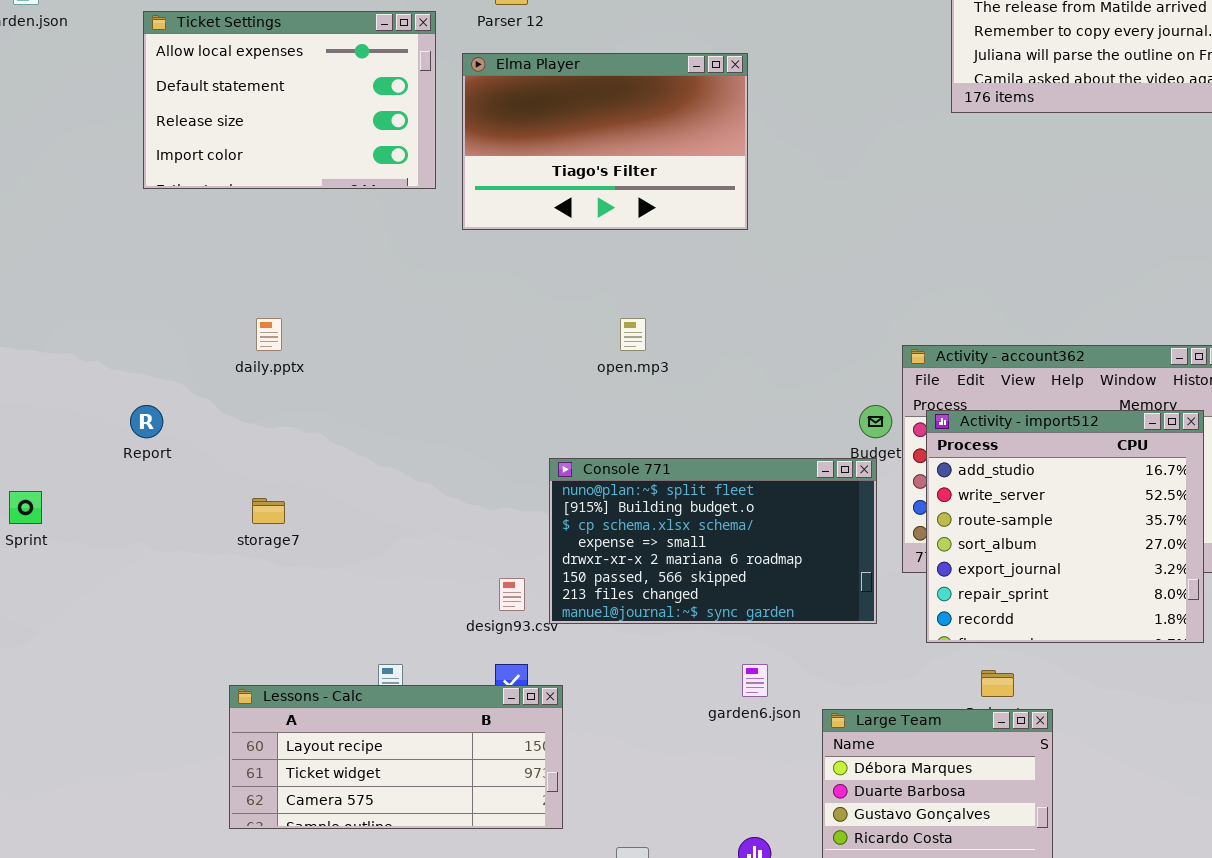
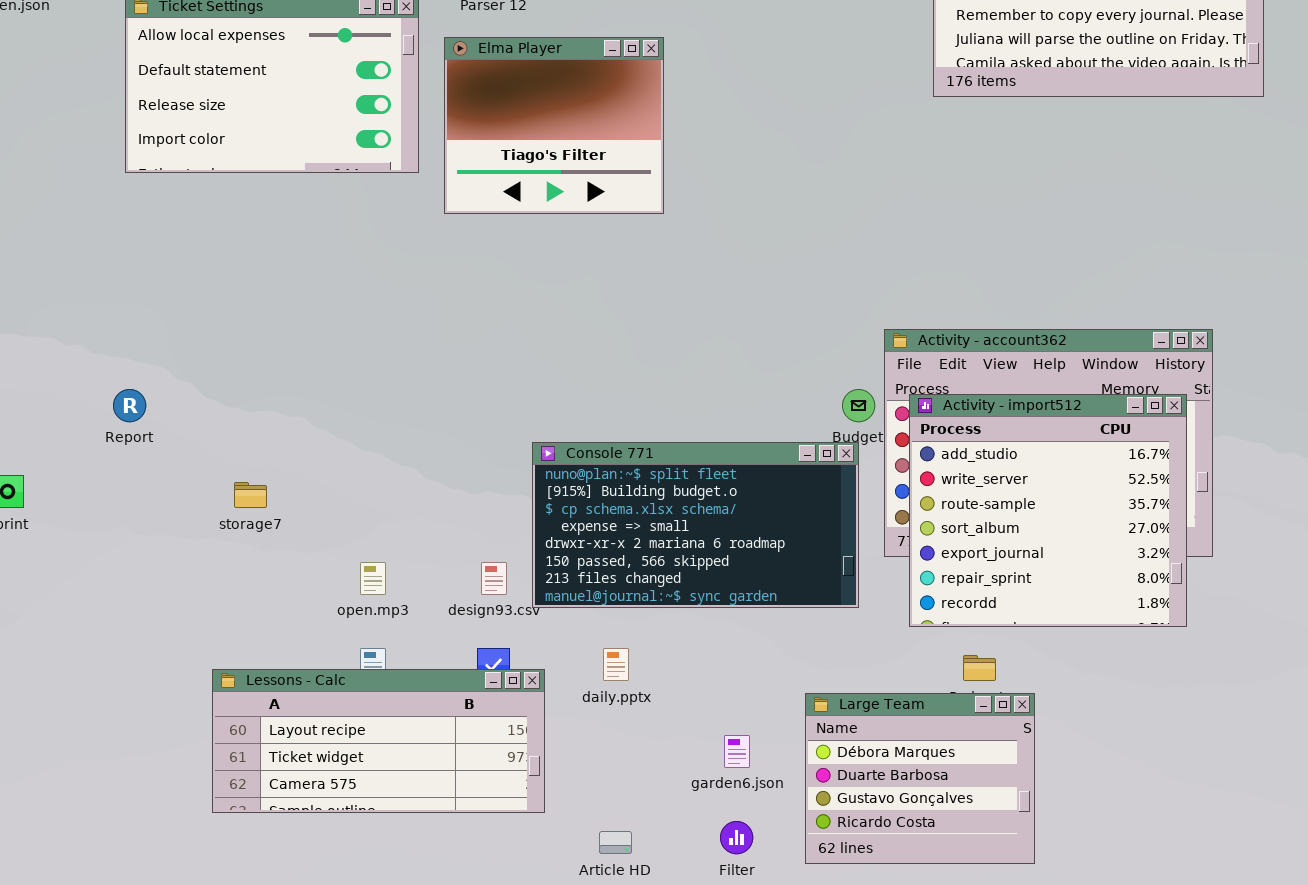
Elma Player: [462,53,748,230] -> [444,37,664,214], resized
daily.pptx: [256,318,282,351] -> [603,648,629,681], moved
open.mp3: [620,318,646,351] -> [360,562,386,595], moved
garden6.json: [742,664,768,697] -> [724,735,750,768], moved

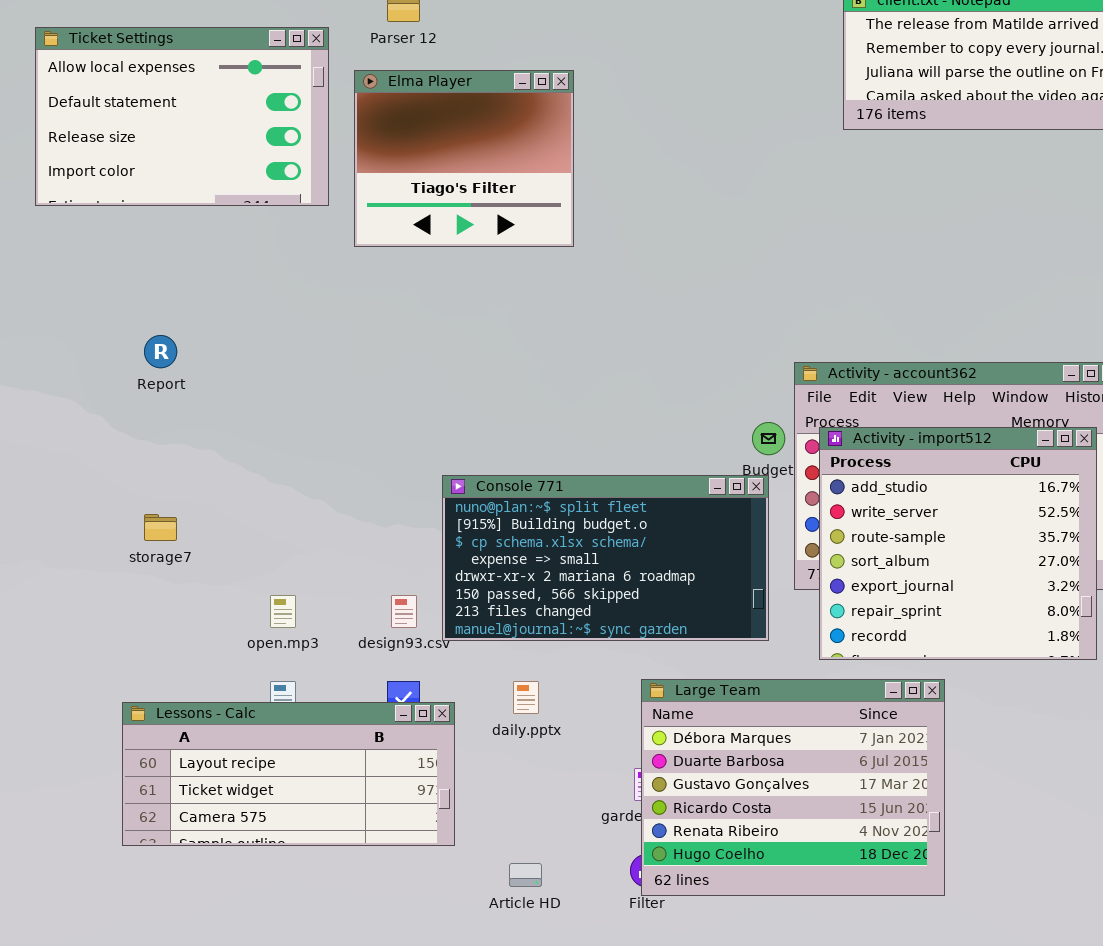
Report: [113,389,146,422] -> [144,335,177,368], moved
Large Team: [805,693,1035,864] -> [641,679,945,896], resized

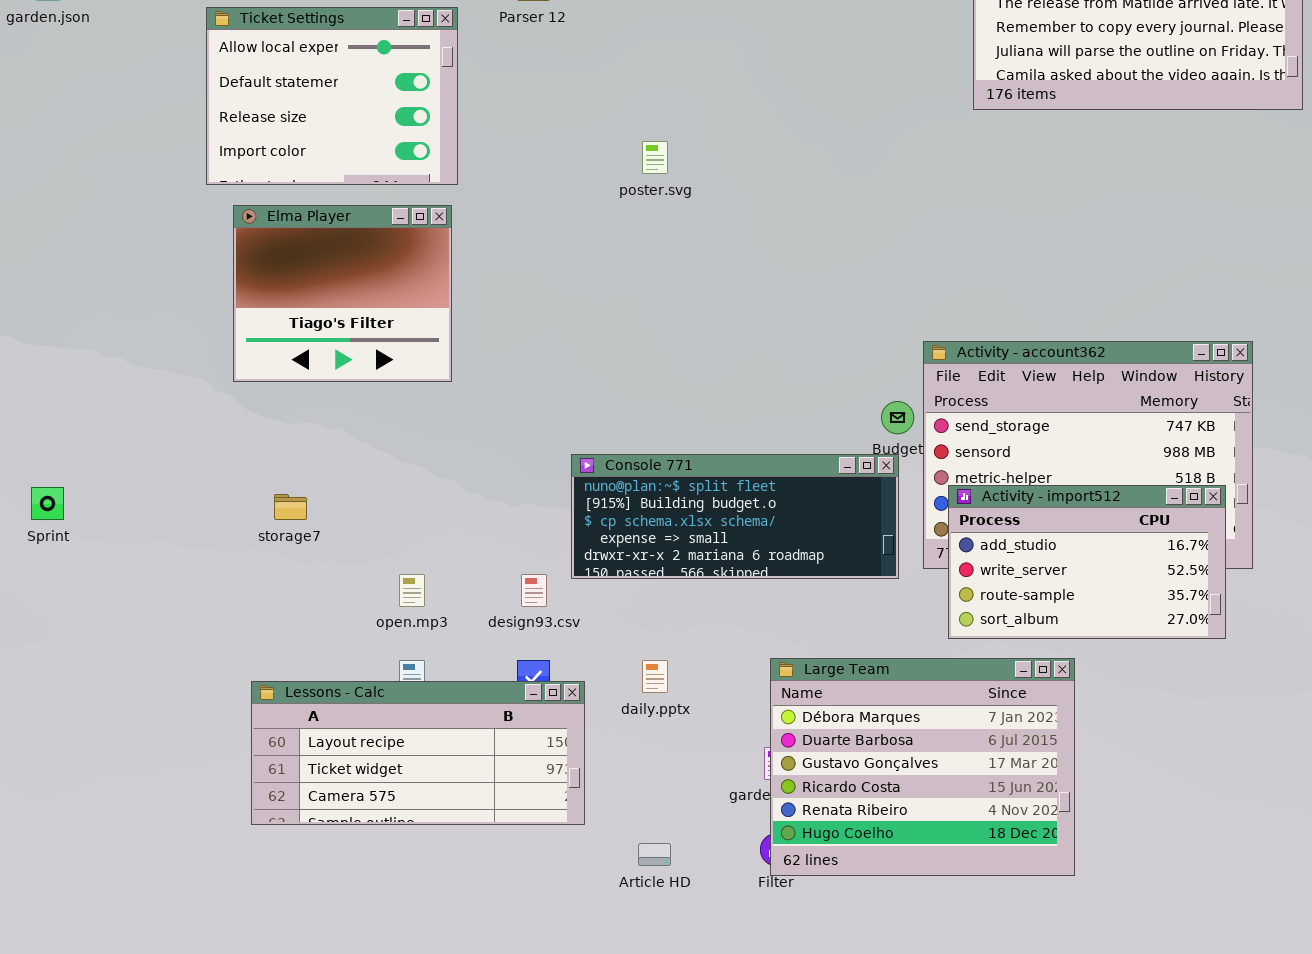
Ticket Settings: [35,27,329,206] -> [206,7,458,185], resized
Elma Player: [354,70,574,247] -> [233,205,452,382], moved
Activity - import512: [819,427,1097,660] -> [948,485,1226,639], resized
Console 771: [442,475,769,641] -> [571,454,899,579], resized

